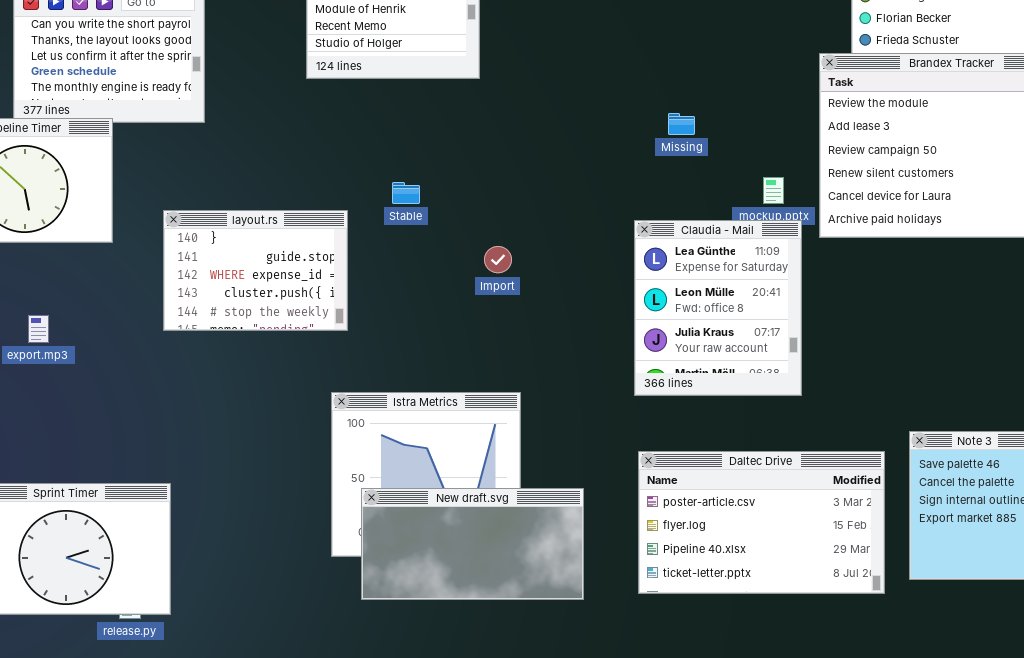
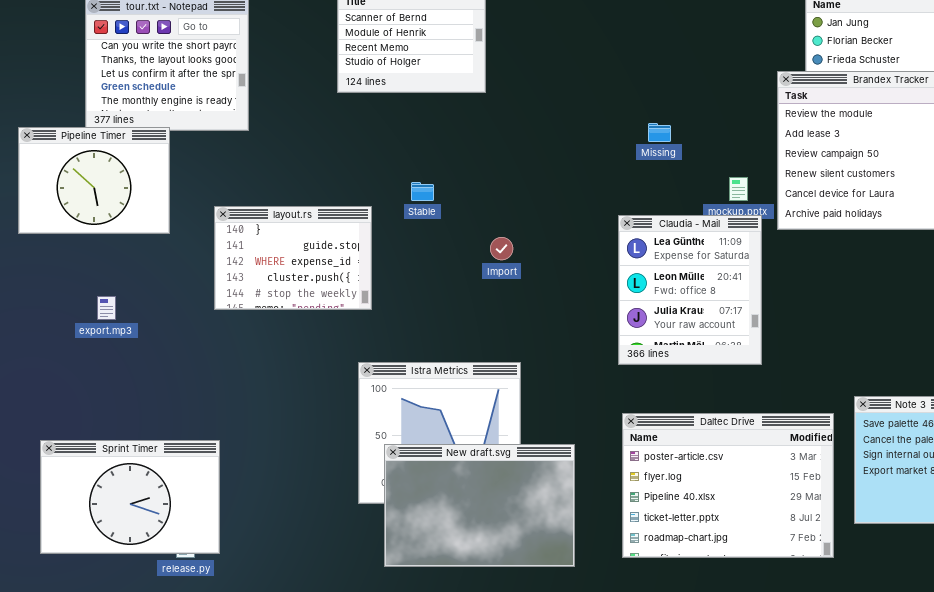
Daltec Drive: [638,451,885,594] -> [622,413,834,558], resized
New draft.svg: [361,488,584,600] -> [384,444,575,567], resized

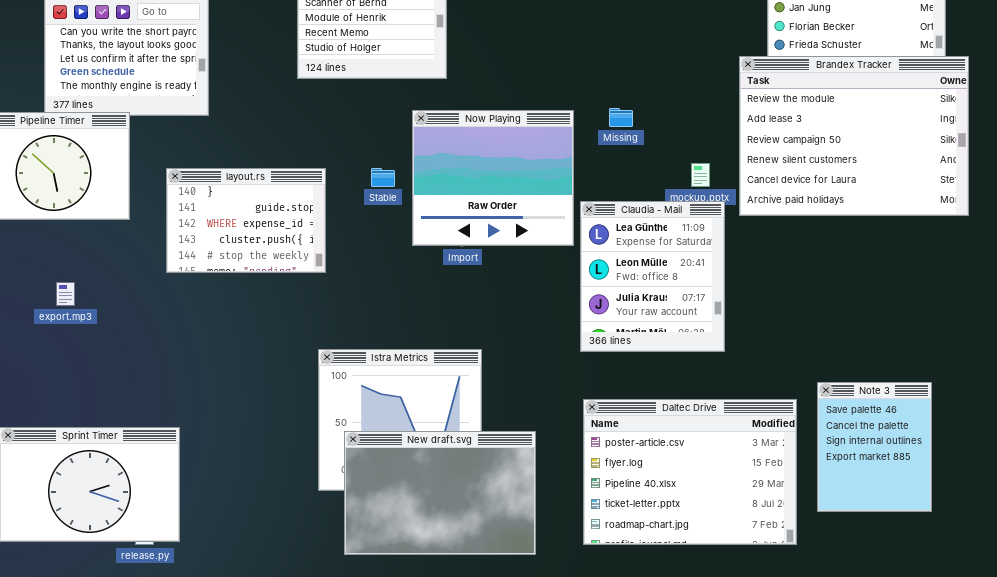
Now Playing: none -> [412,110,574,246], opened
layout.rs: [214,206,372,310] -> [166,168,326,273], moved

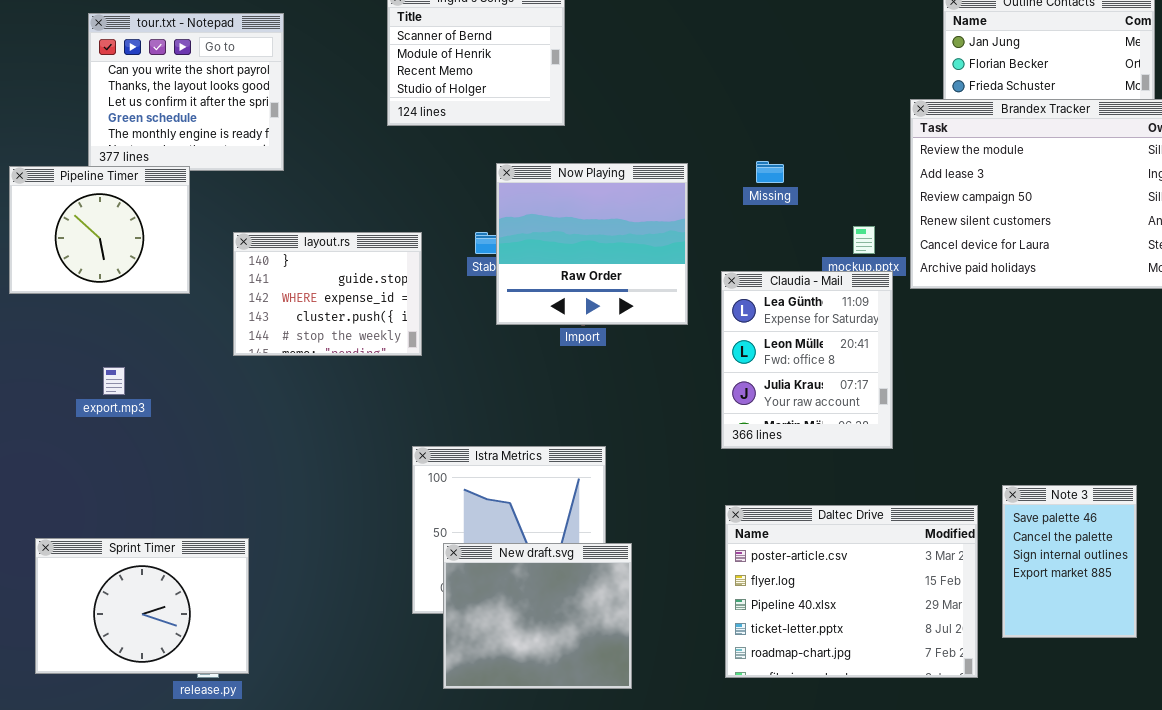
Now Playing: [412,110,574,246] -> [496,163,688,325], moved
New draft.svg: [344,431,536,555] -> [443,543,632,689], resized

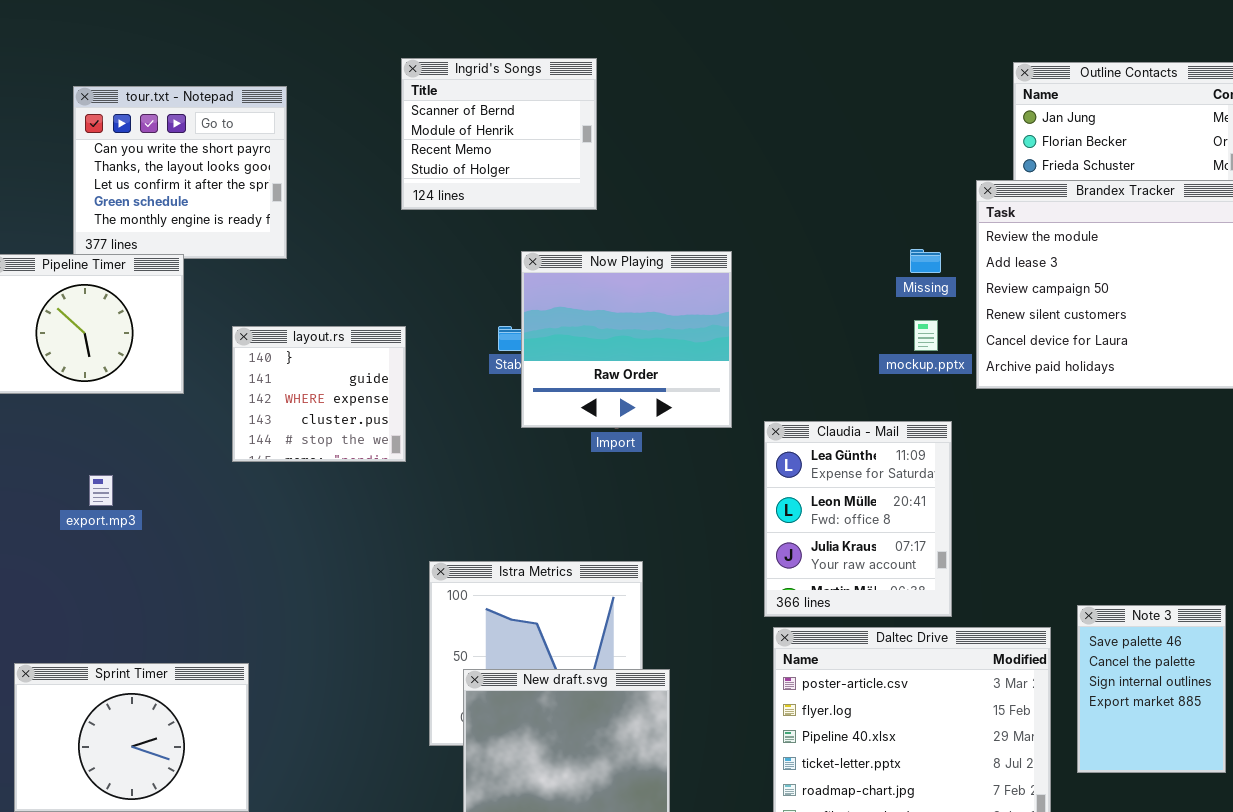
Missing: [756,161,784,183] -> [910,249,941,273], moved
layout.rs: [233,232,422,356] -> [232,326,406,462], resized
Claudia - Mail: [721,271,893,449] -> [764,421,952,617], moved

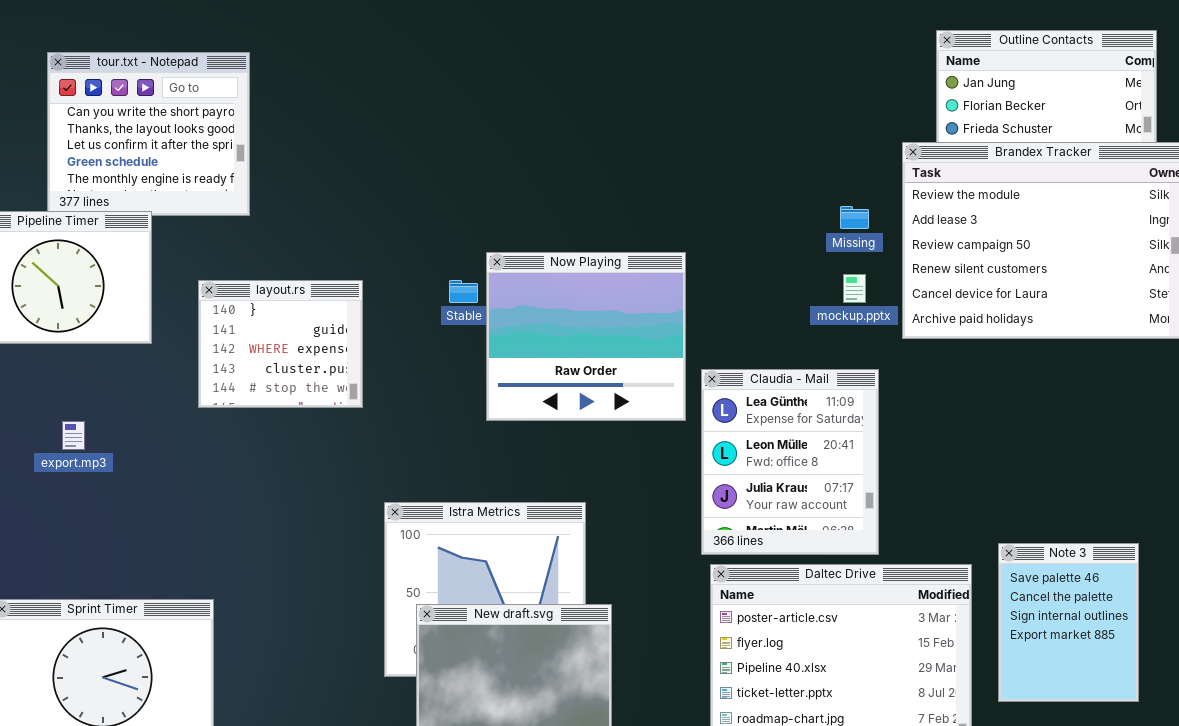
Ingrid's Songs: [401,58,597,210] -> none, closed
Now Playing: [521,251,732,428] -> [486,252,686,421], moved

